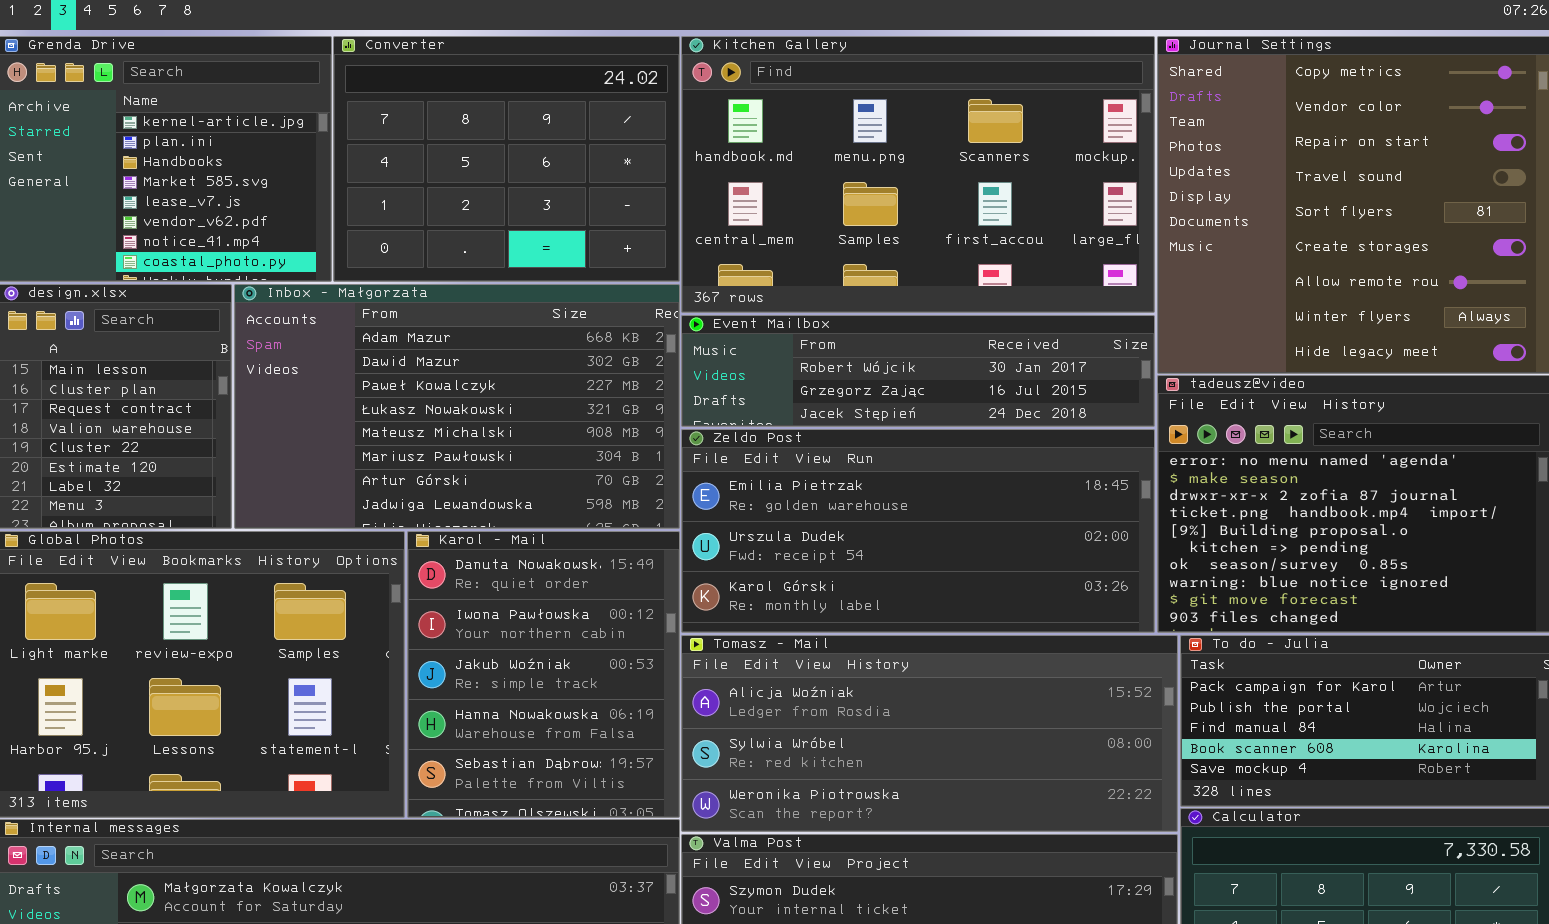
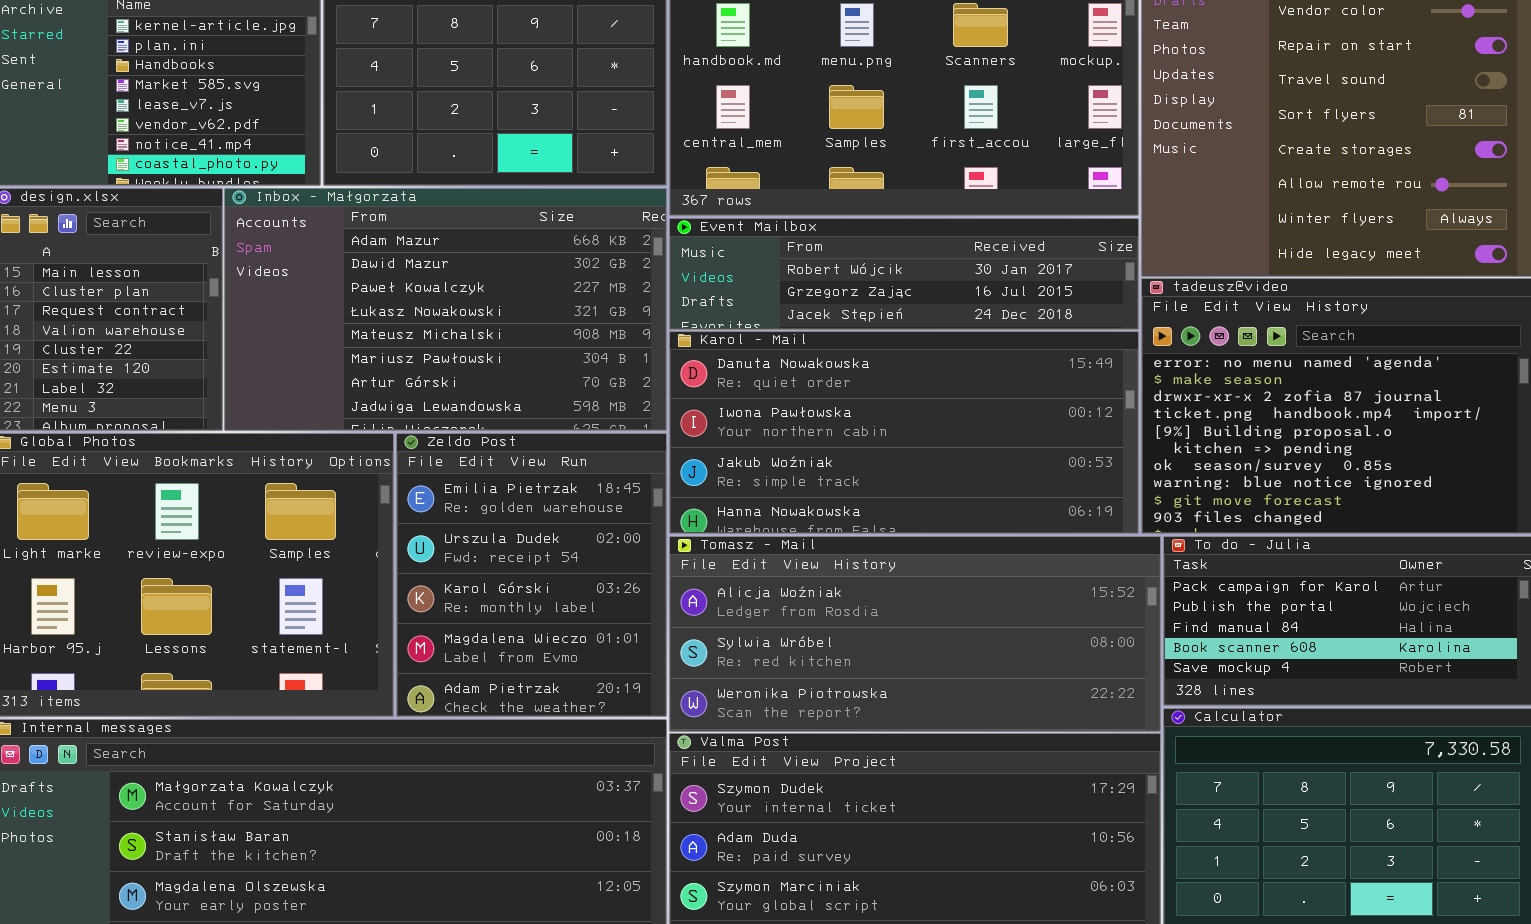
Zeldo Post: [681,429,1155,633] -> [396,433,667,717], moved, resized
Karol - Mail: [407,531,680,818] -> [669,331,1139,534], moved, resized

